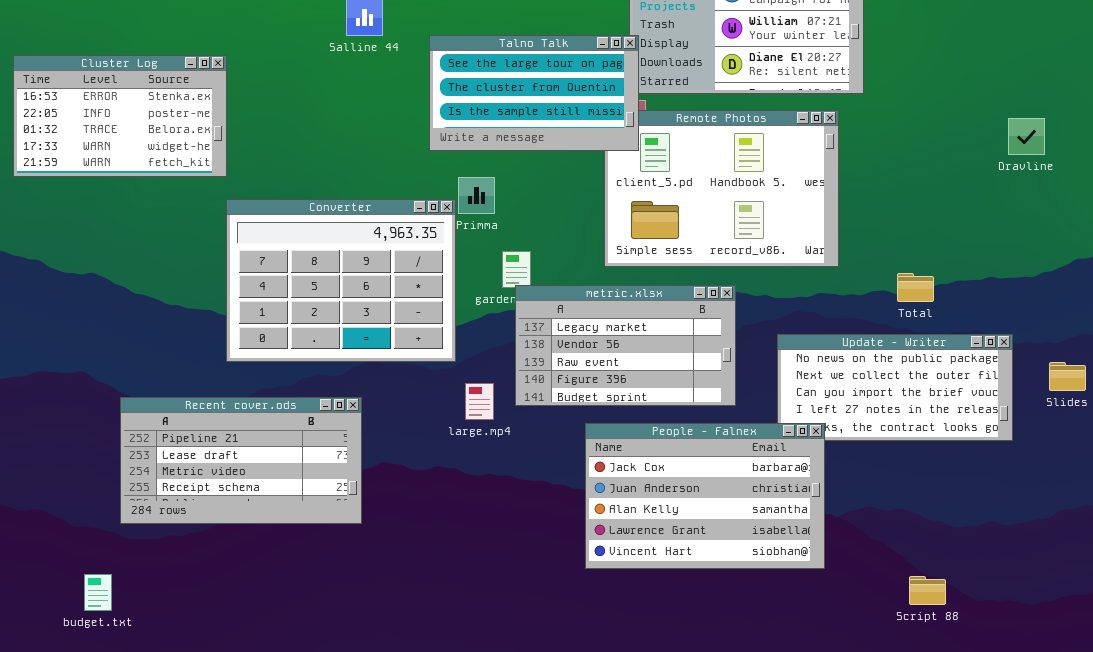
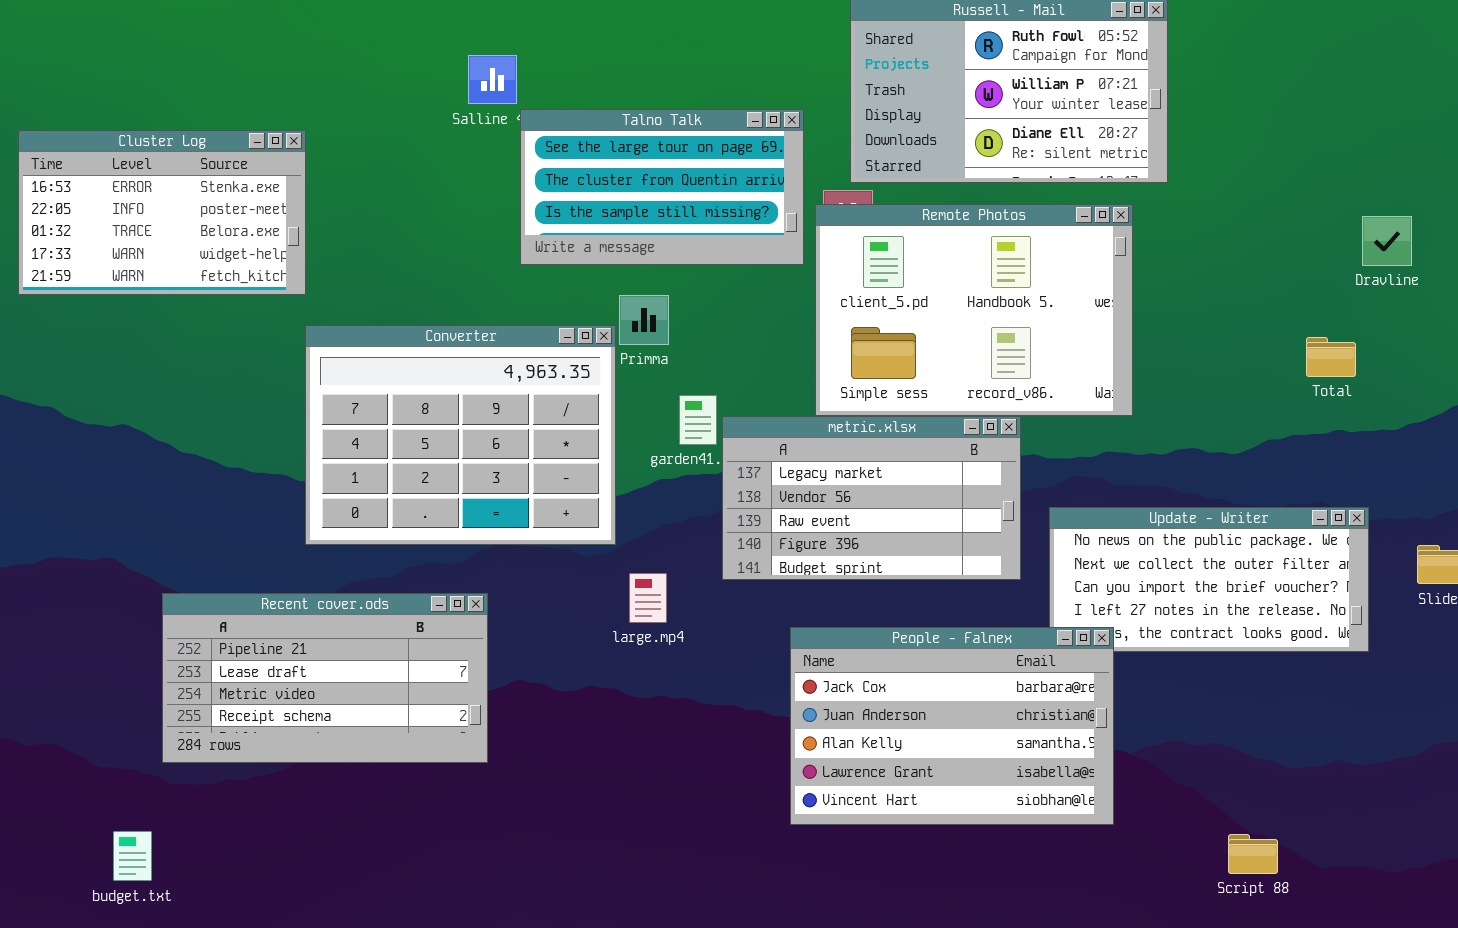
Talno Talk: [429,35,639,151] -> [520,109,804,265], moved
Total: [897,273,934,302] -> [1306,337,1356,377], moved
metric.xlsx: [515,285,736,406] -> [722,416,1021,580], moved

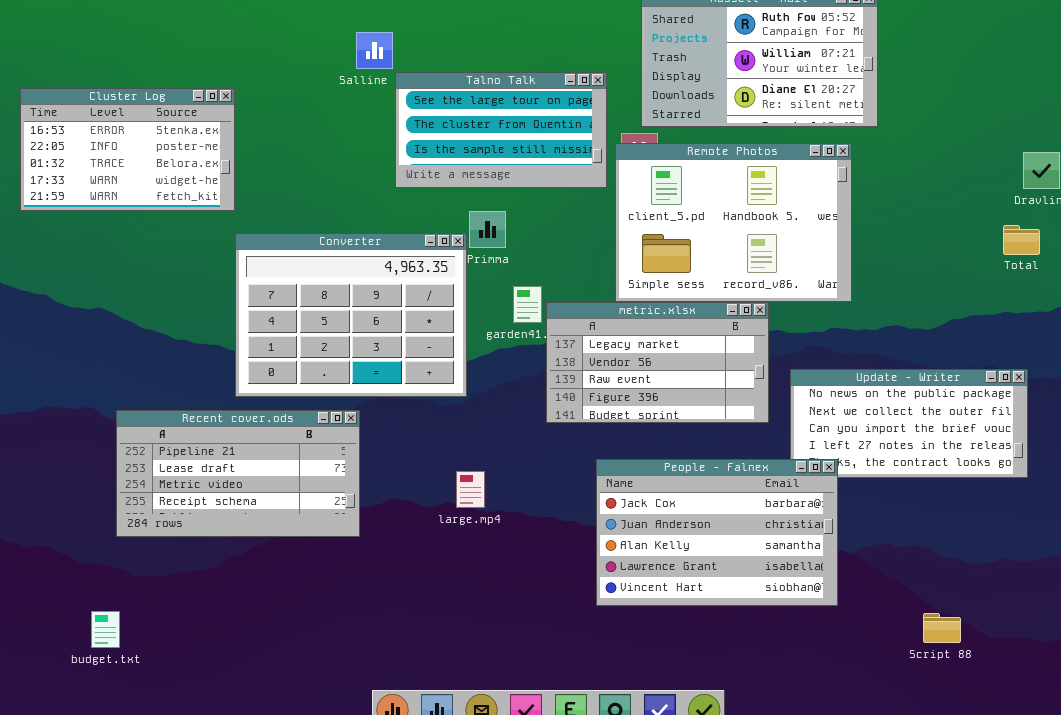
Total: [1306,337,1356,377] -> [1003,225,1040,255], moved
large.mp4: [629,573,667,623] -> [456,471,485,508], moved
Recent cover.ods: [162,593,488,763] -> [116,410,360,537], moved

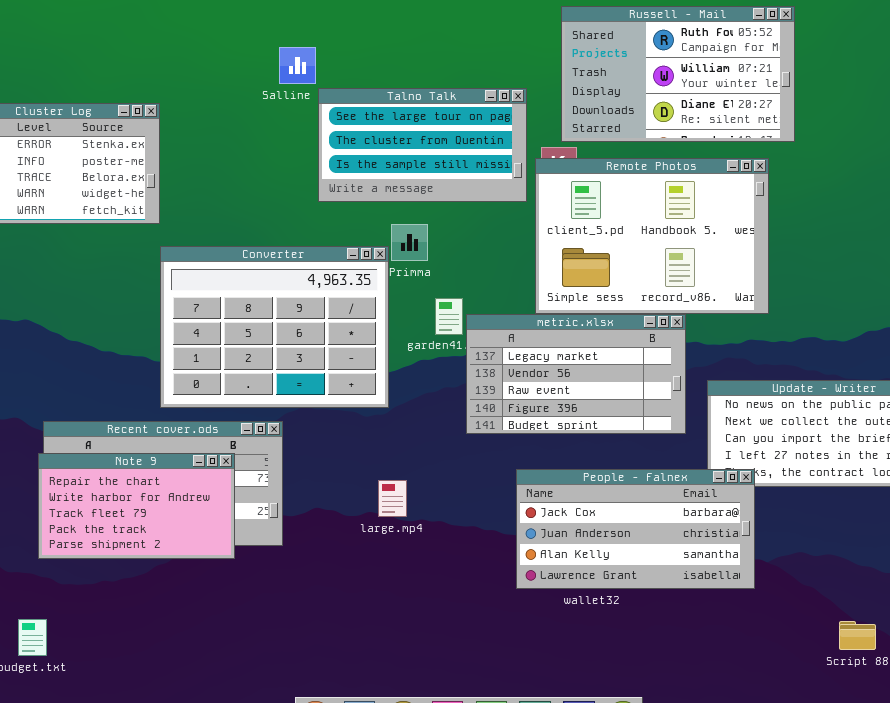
Note 9: none -> [38,453,235,559], opened
People - Falnex: [596,459,838,606] -> [516,469,755,589], resized

